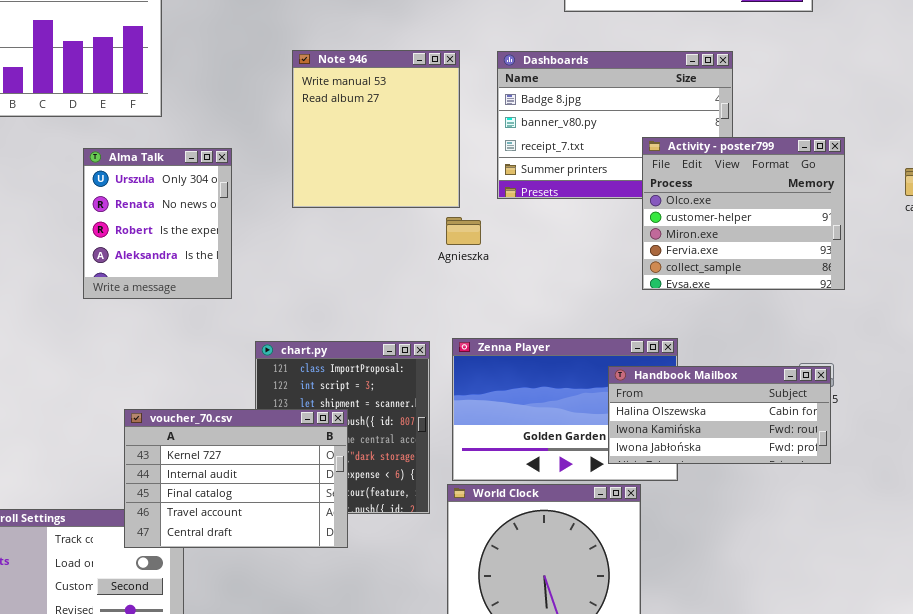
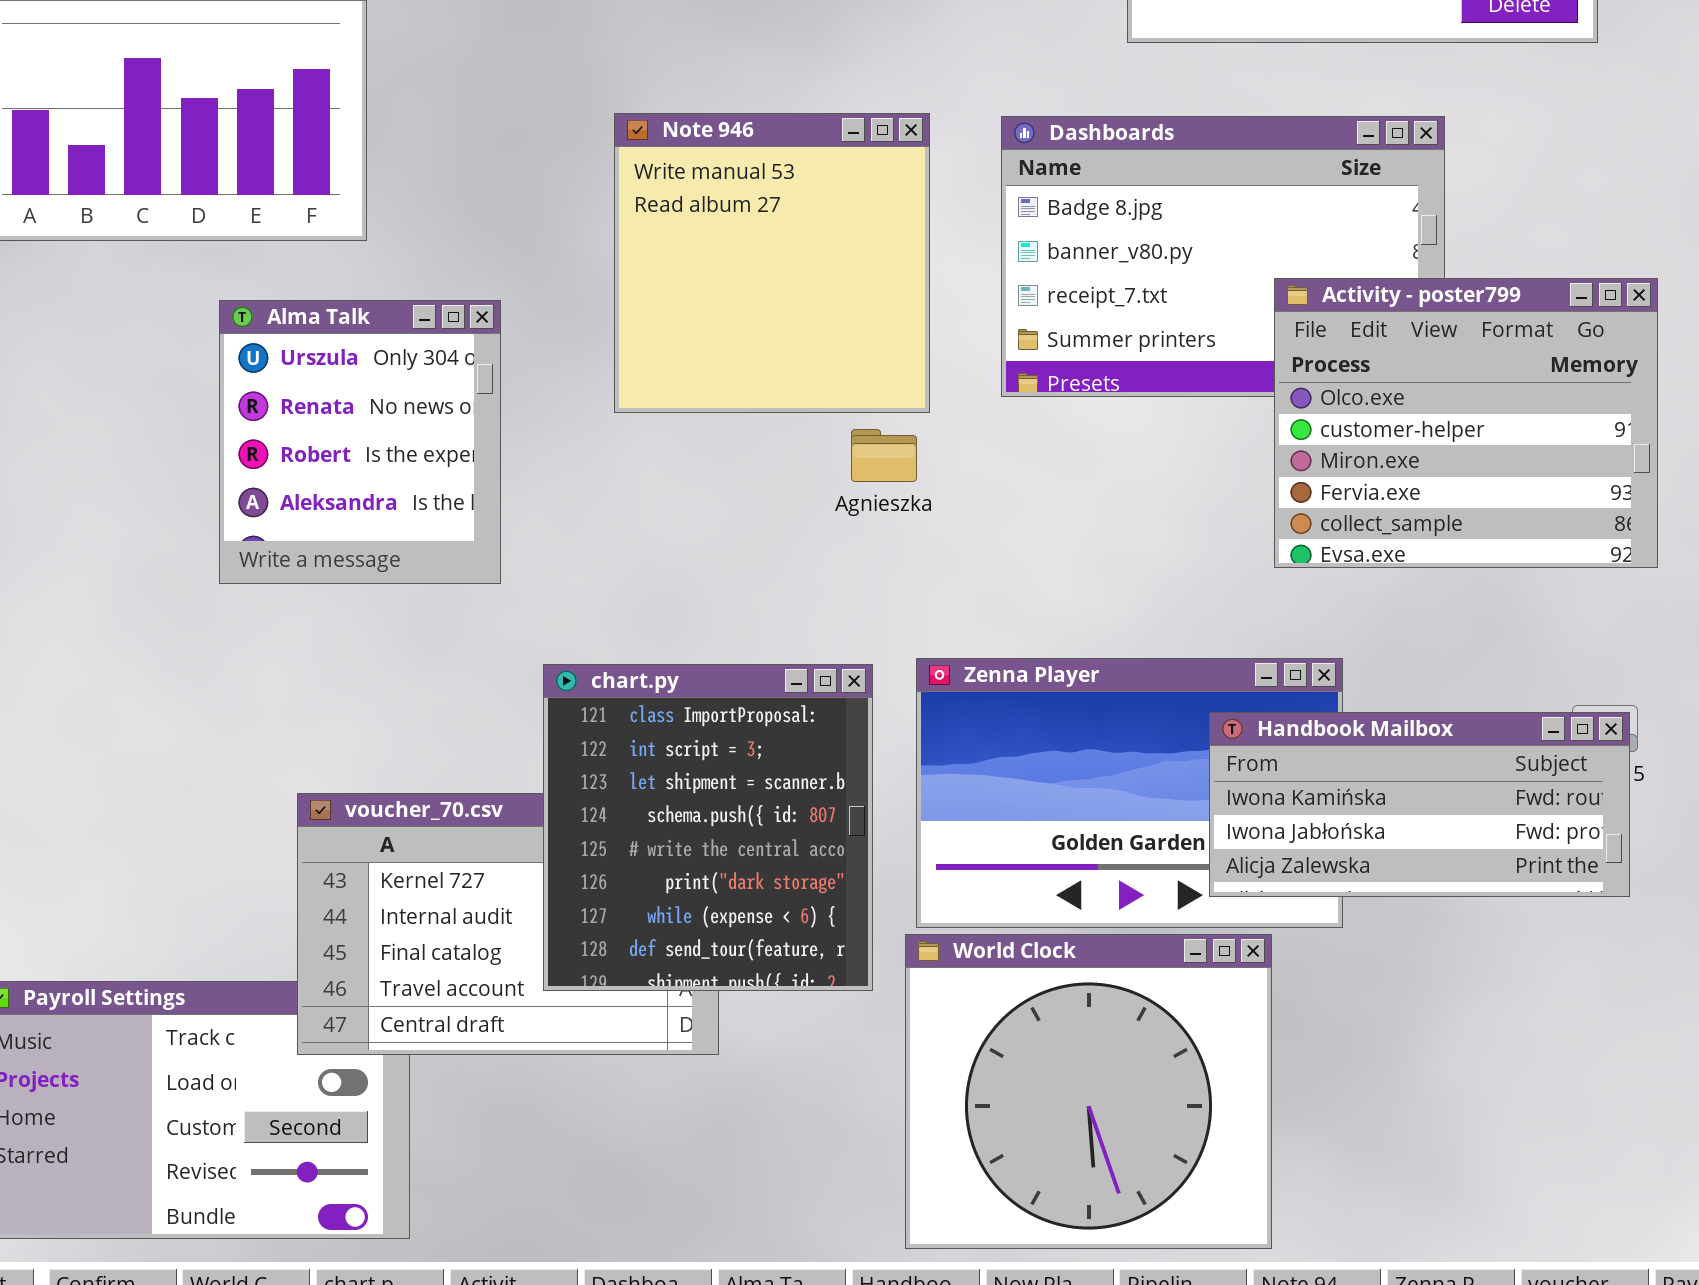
Agnieszka: [446,217,481,245] -> [851,429,917,482], moved
chart.py: [255,341,430,514] -> [543,664,873,991], raised
Handbook Mailbox: [608,366,831,464] -> [1209,712,1630,897], scrolled down 1 row

